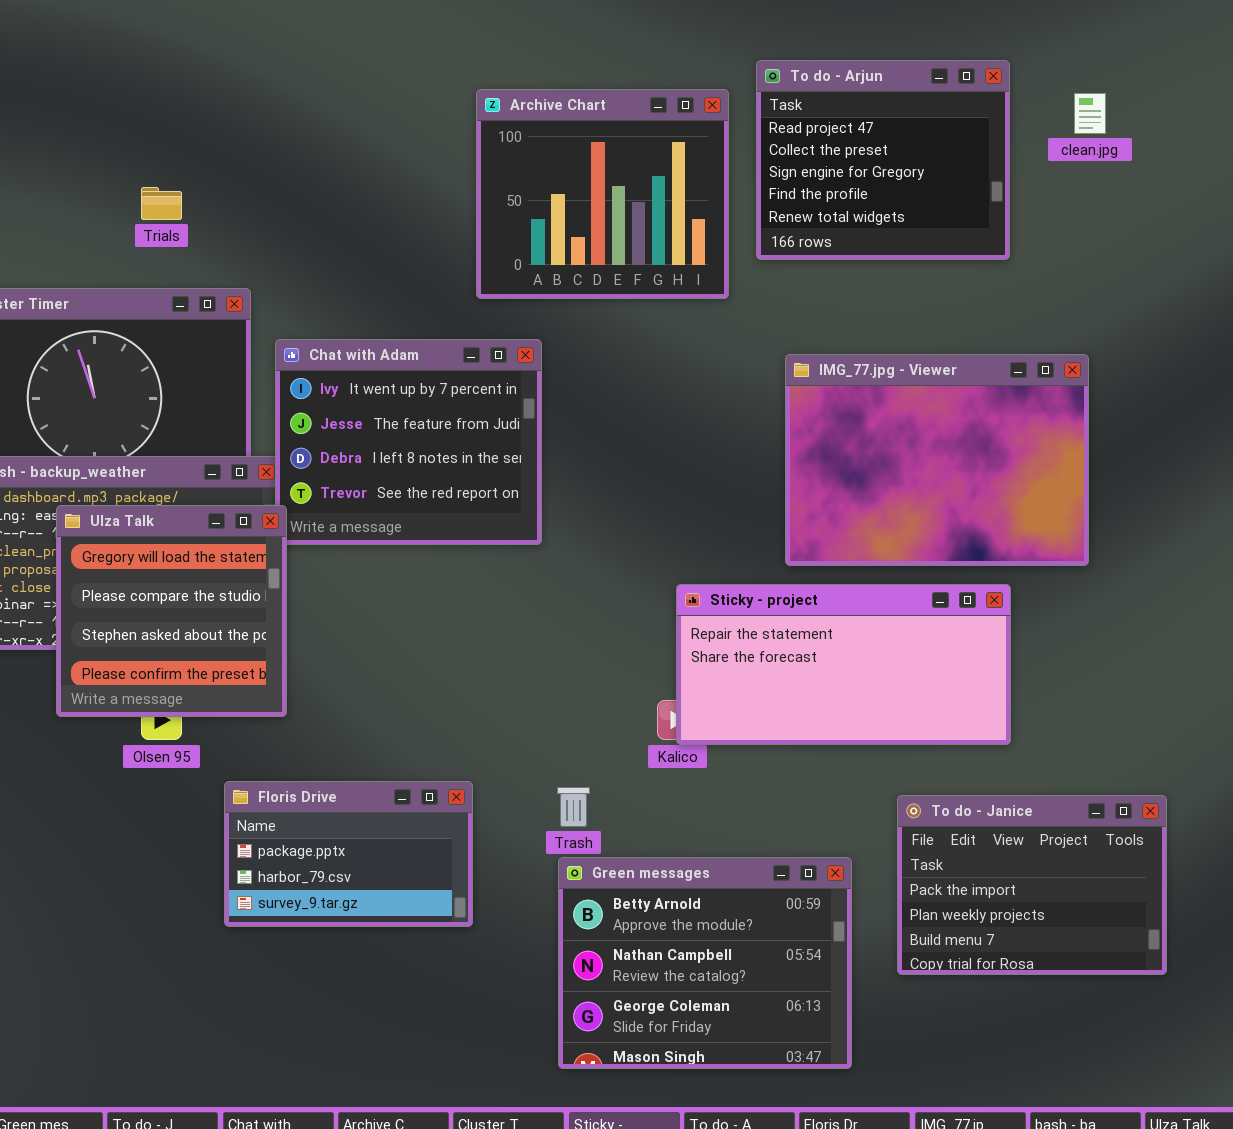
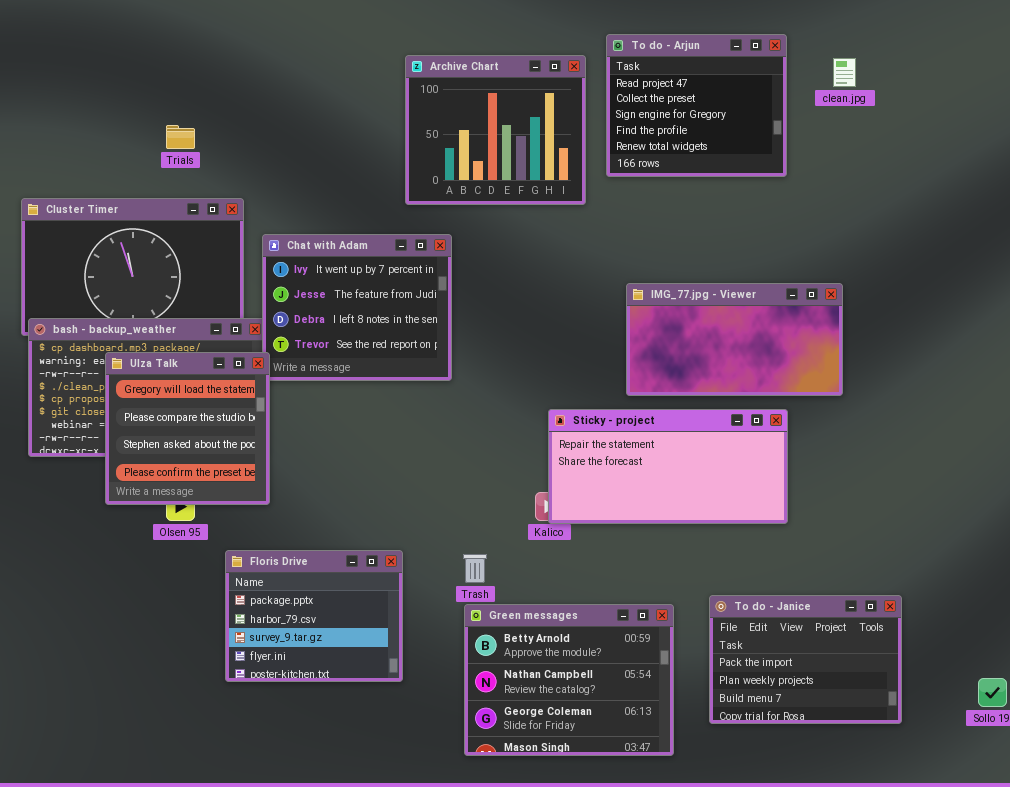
IMG_77.jpg - Viewer: [785,354,1089,566] -> [626,283,843,396], resized
Floris Drive: [224,781,473,927] -> [225,550,403,682], resized
To do - Janice: [897,795,1167,975] -> [709,595,902,724], moved

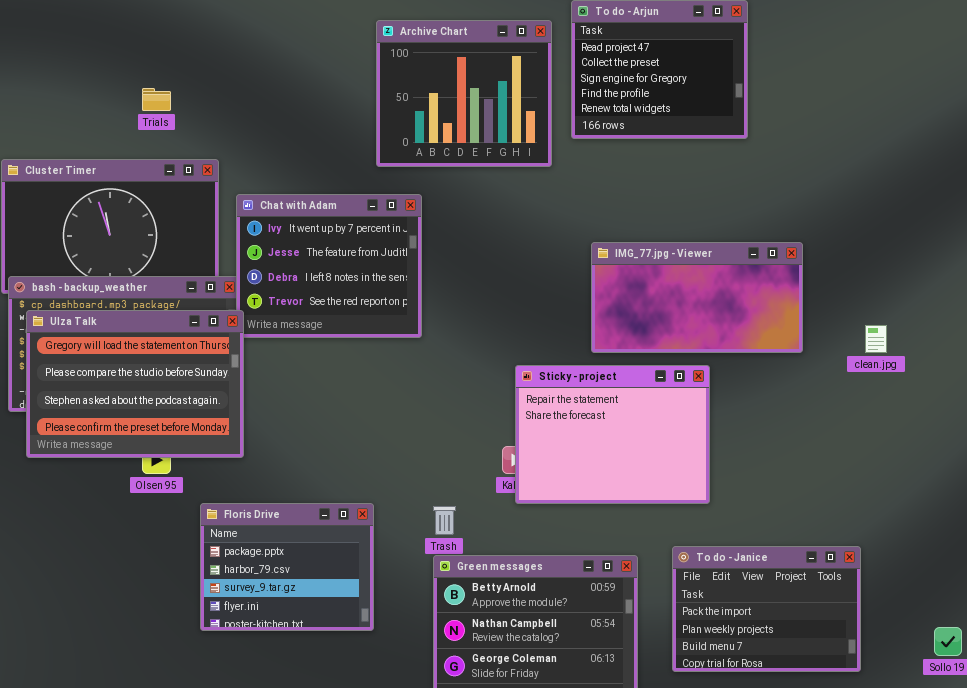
clean.jpg: [833,58,856,87] -> [865,325,887,353], moved
Ulza Talk: [105,352,270,505] -> [26,310,244,458], resized
Sticky - project: [548,409,788,524] -> [515,365,710,504], resized

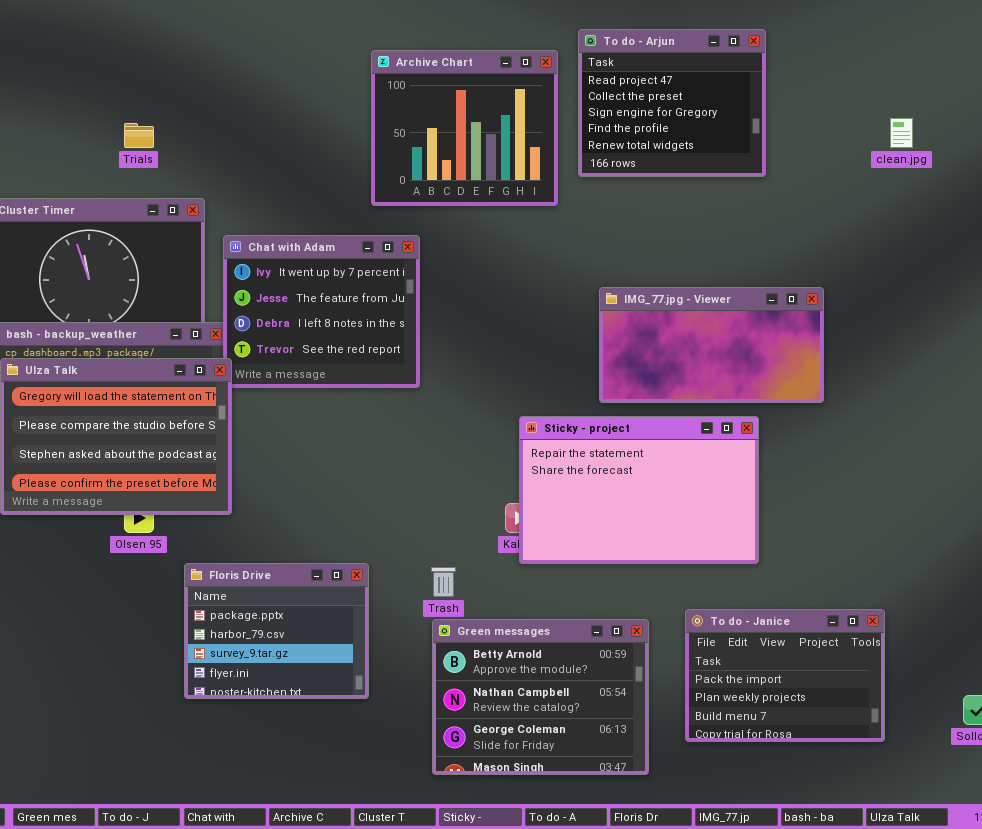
clean.jpg: [865,325,887,353] -> [890,118,913,148], moved
Sticky - project: [515,365,710,504] -> [519,416,759,564], resized

